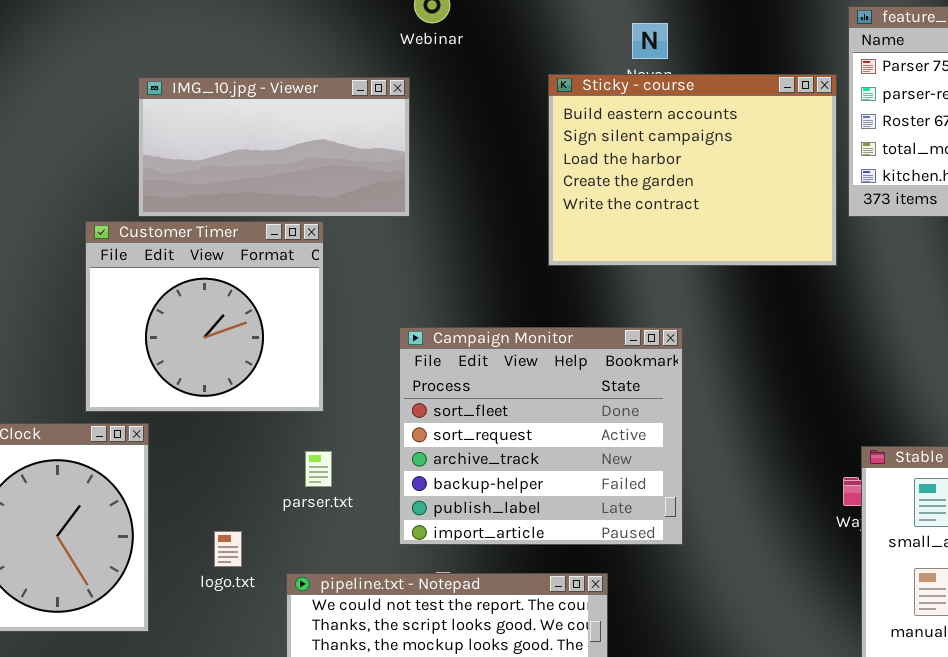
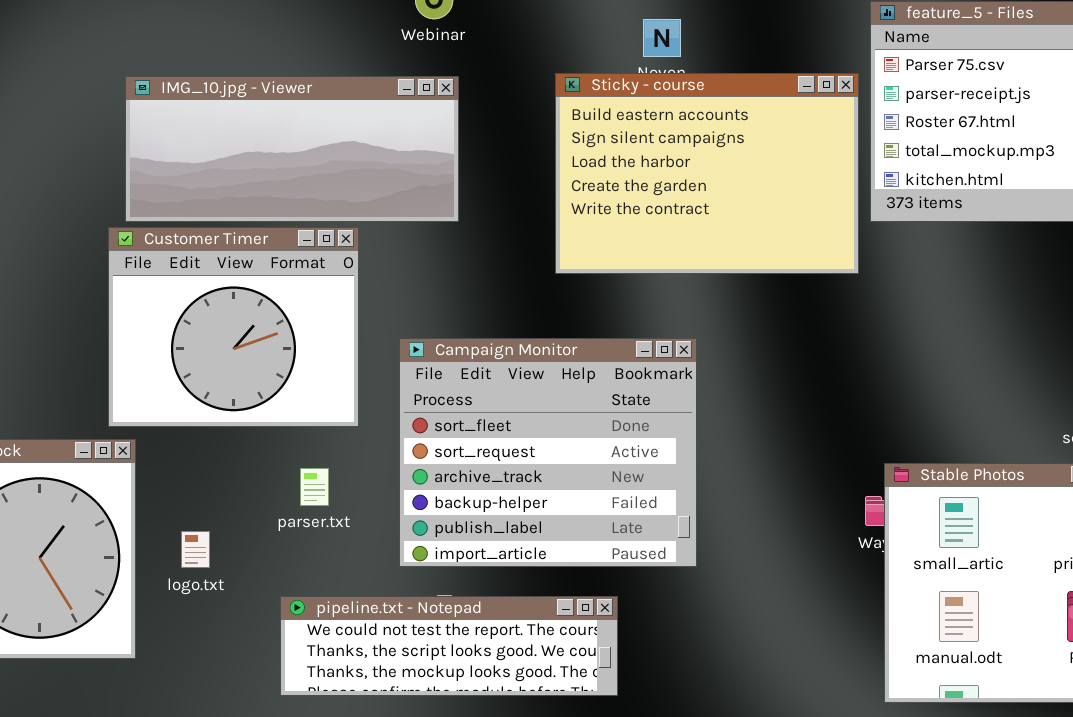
IMG_10.jpg - Viewer: [138,77,410,217] -> [125,76,459,222], resized
Customer Timer: [85,221,324,412] -> [108,227,359,427], moved
logo.txt: [214,531,242,567] -> [181,531,210,568], moved

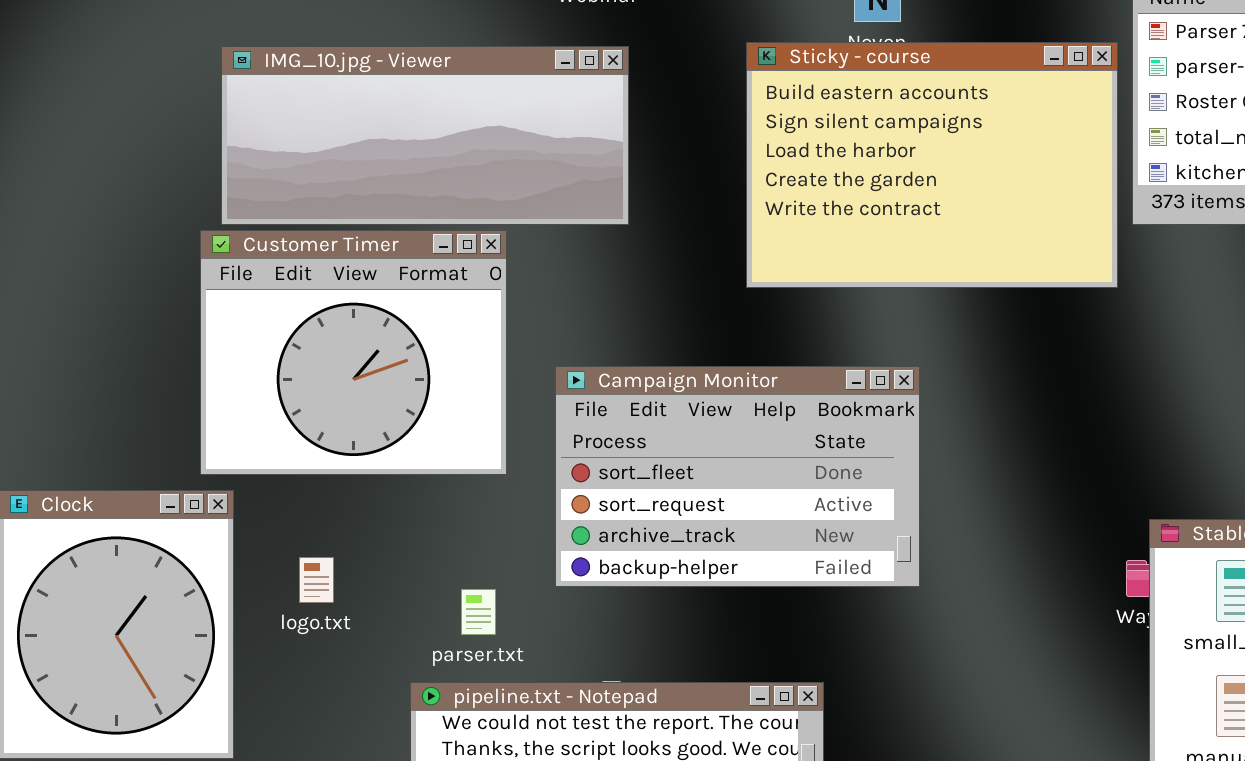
Campaign Monitor: [399,338,697,567] -> [555,366,920,587], resized
parser.txt: [300,468,329,506] -> [461,589,496,635], moved
logo.txt: [181,531,210,568] -> [299,557,334,603], moved

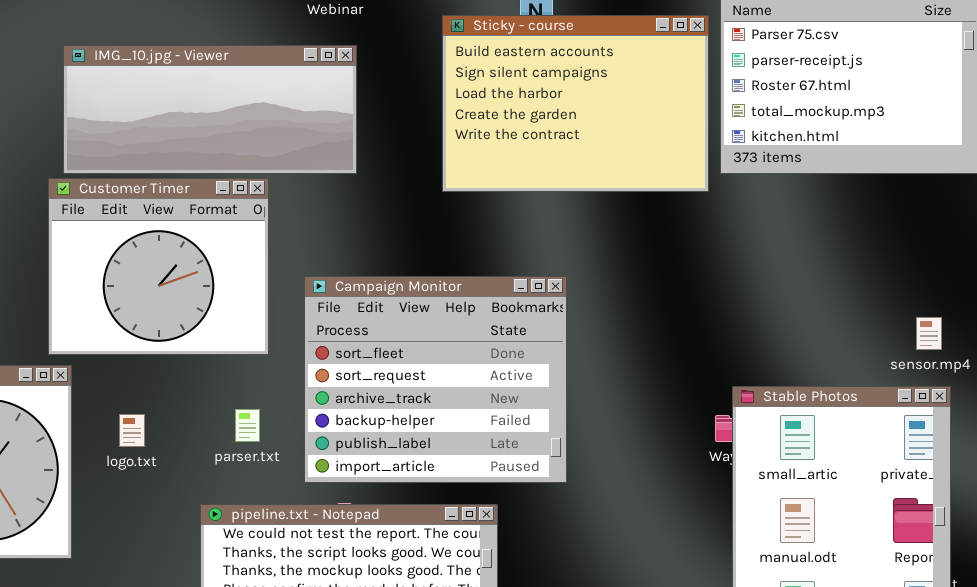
Sticky - course: [746,42,1118,288] -> [442,15,709,192], moved
Campaign Monitor: [555,366,920,587] -> [304,276,567,483], resized
parser.txt: [461,589,496,635] -> [235,409,260,442], moved

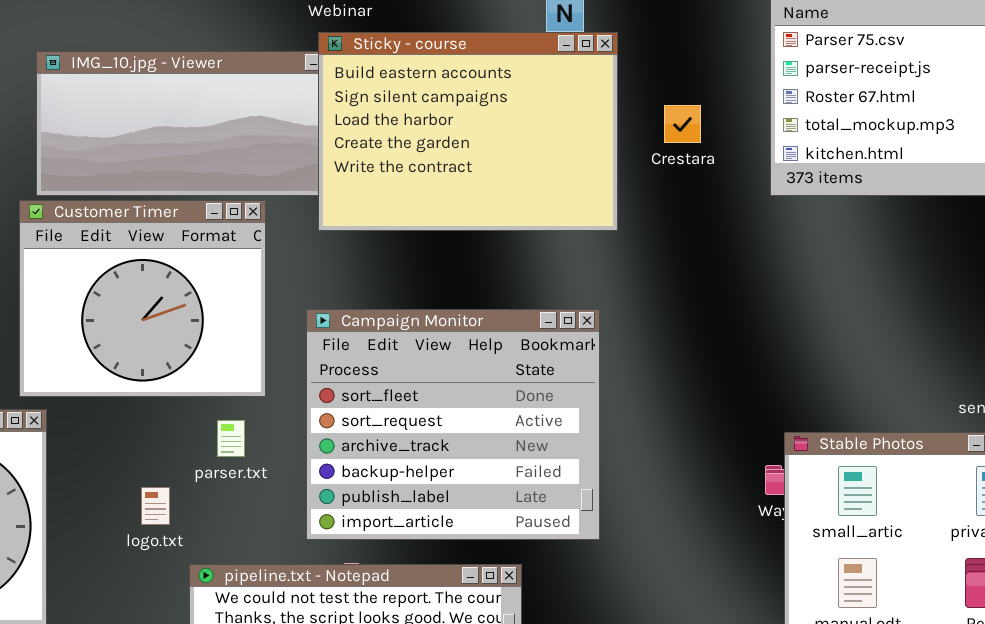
Sticky - course: [442,15,709,192] -> [318,32,618,231], moved
parser.txt: [235,409,260,442] -> [217,420,245,457], moved
logo.txt: [119,414,145,447] -> [141,487,170,525], moved

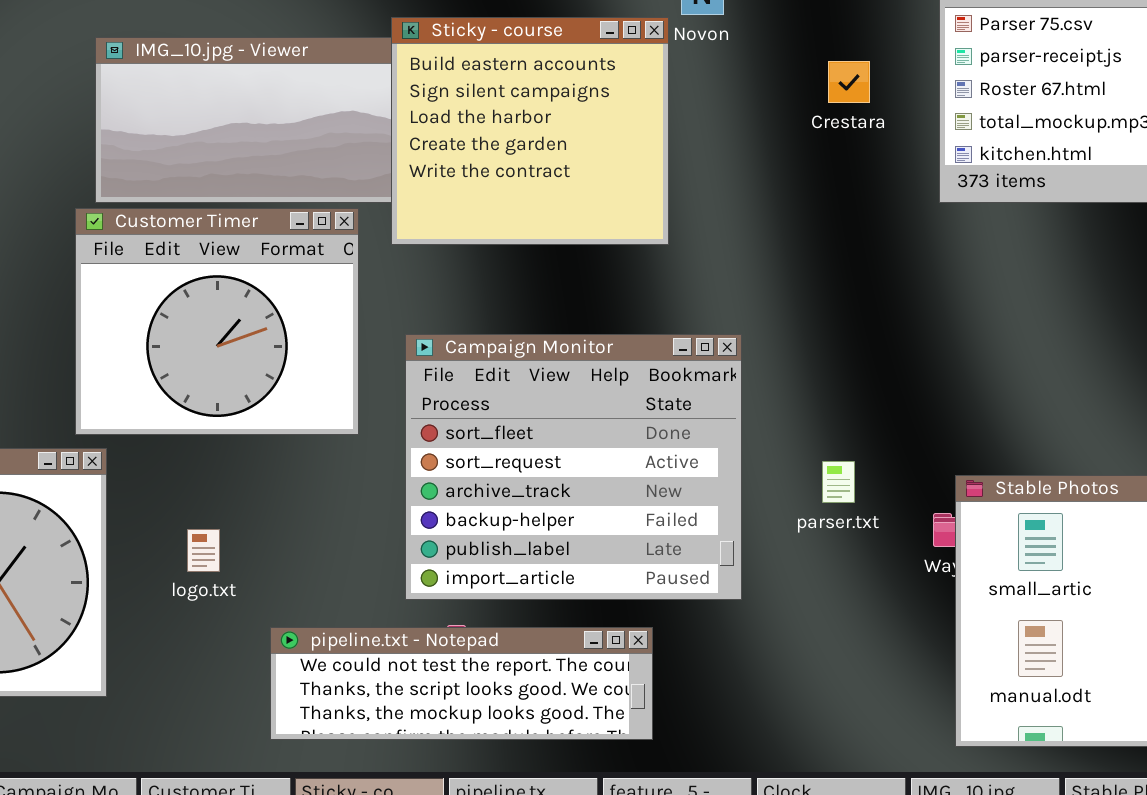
Sticky - course: [318,32,618,231] -> [391,17,669,245], moved, resized
Crestara: [664,105,701,143] -> [828,61,870,103], moved
parser.txt: [217,420,245,457] -> [822,461,855,503], moved
logo.txt: [141,487,170,525] -> [187,529,220,572], moved

